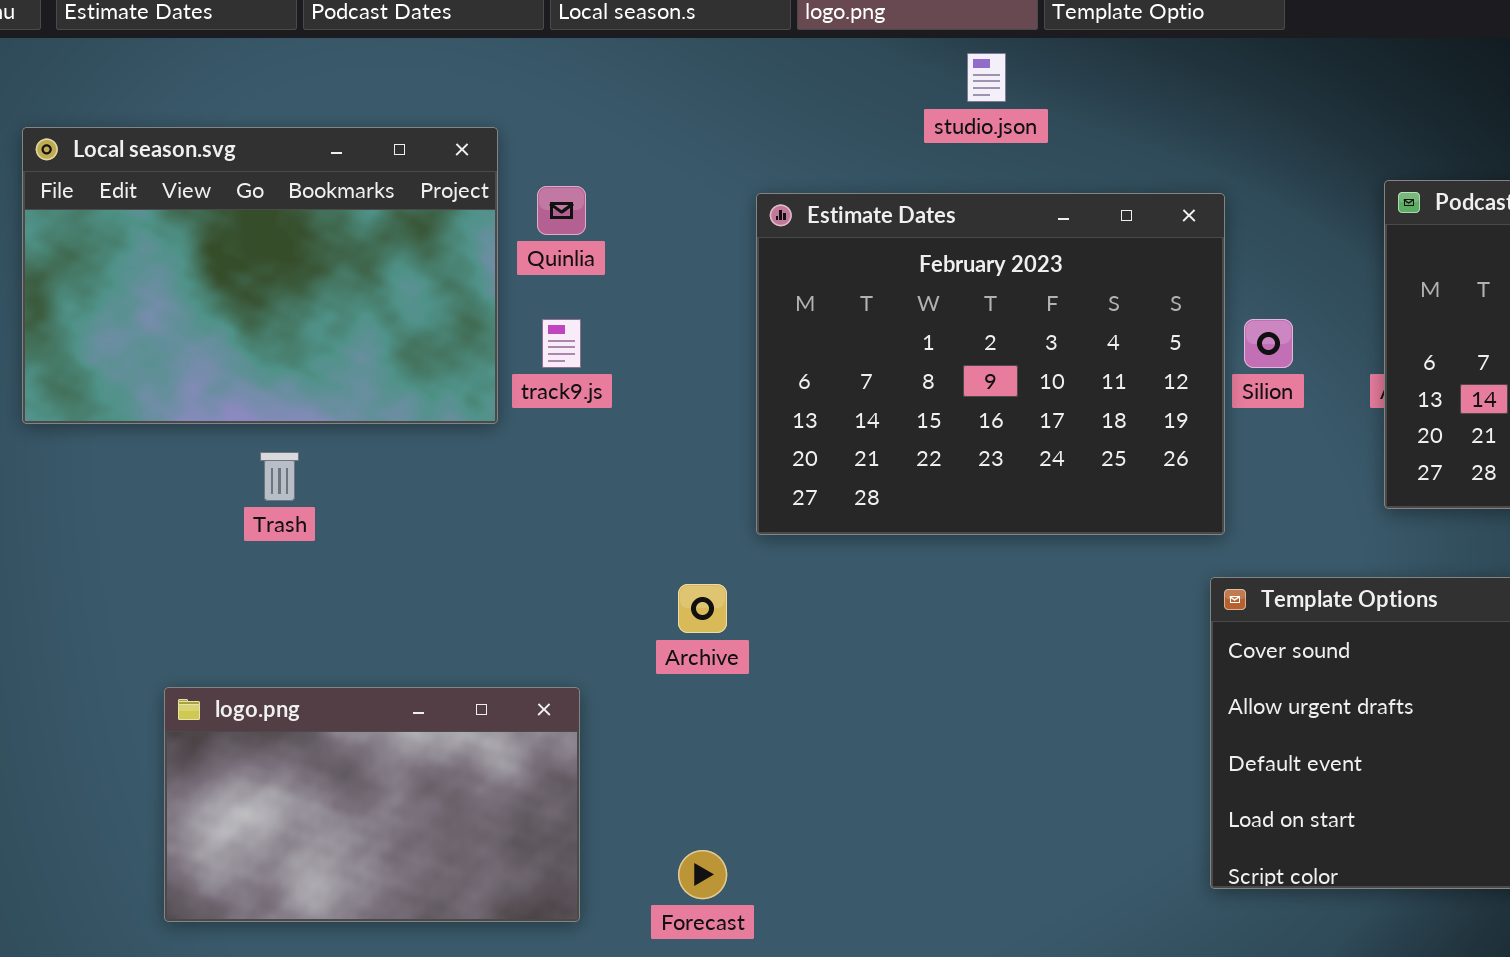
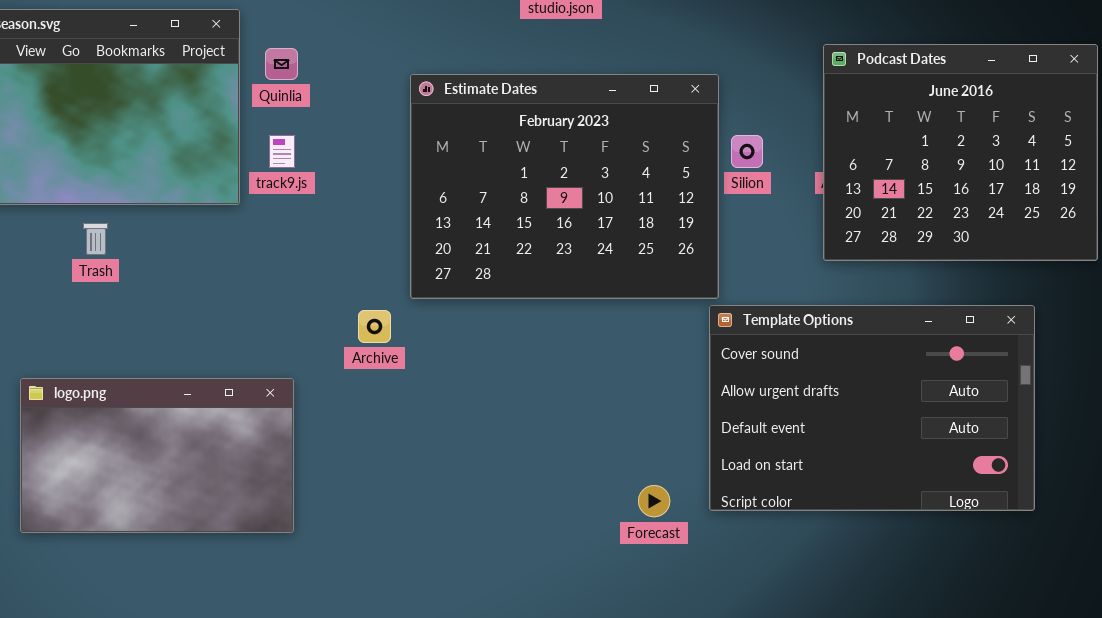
Estimate Dates: [756,193,1225,535] -> [410,74,719,299], moved
Forecast: [678,850,727,899] -> [638,485,670,517], moved

